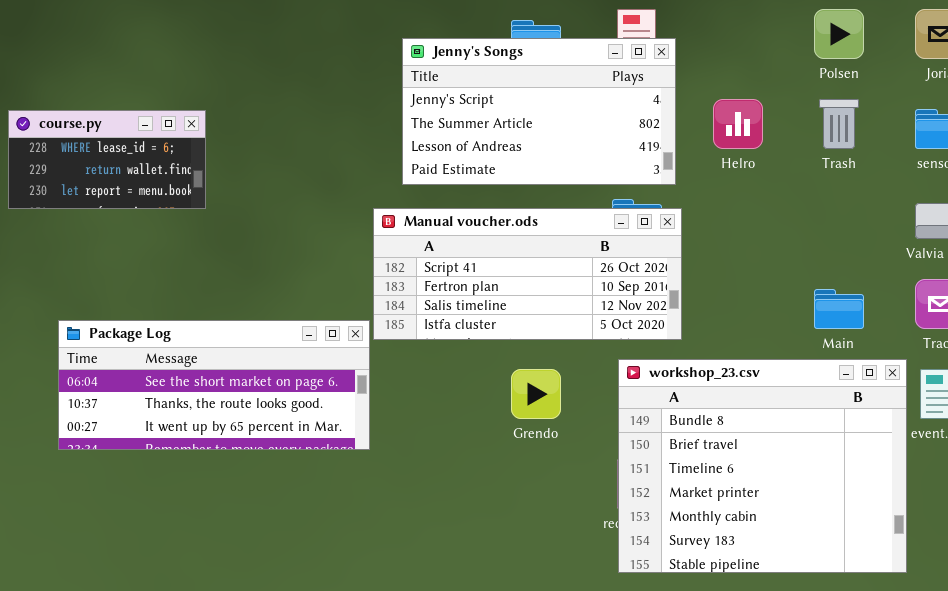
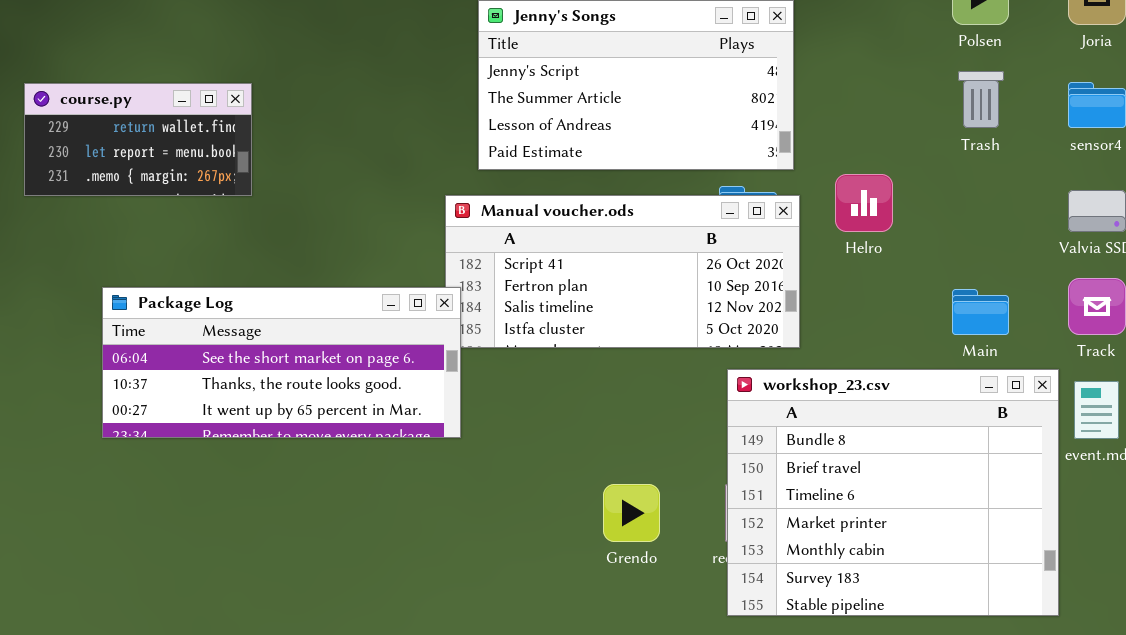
Helro: [713,99,763,149] -> [835,174,893,232], moved
course.py: [8,110,206,209] -> [24,83,252,196], scrolled down 1 row
Package Log: [58,320,370,450] -> [102,287,461,438], moved
Grendo: [511,369,561,419] -> [603,484,660,542], moved

